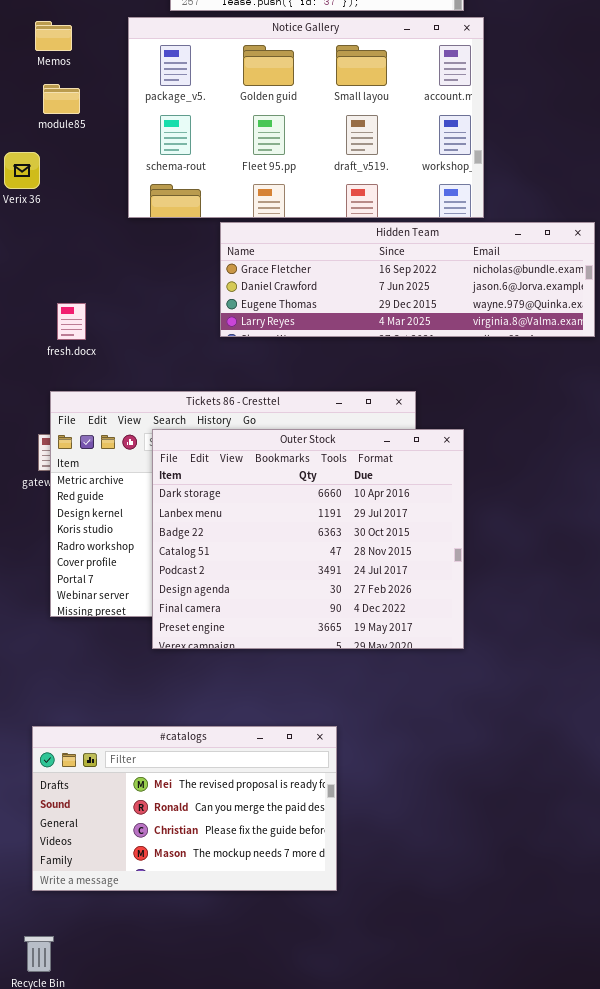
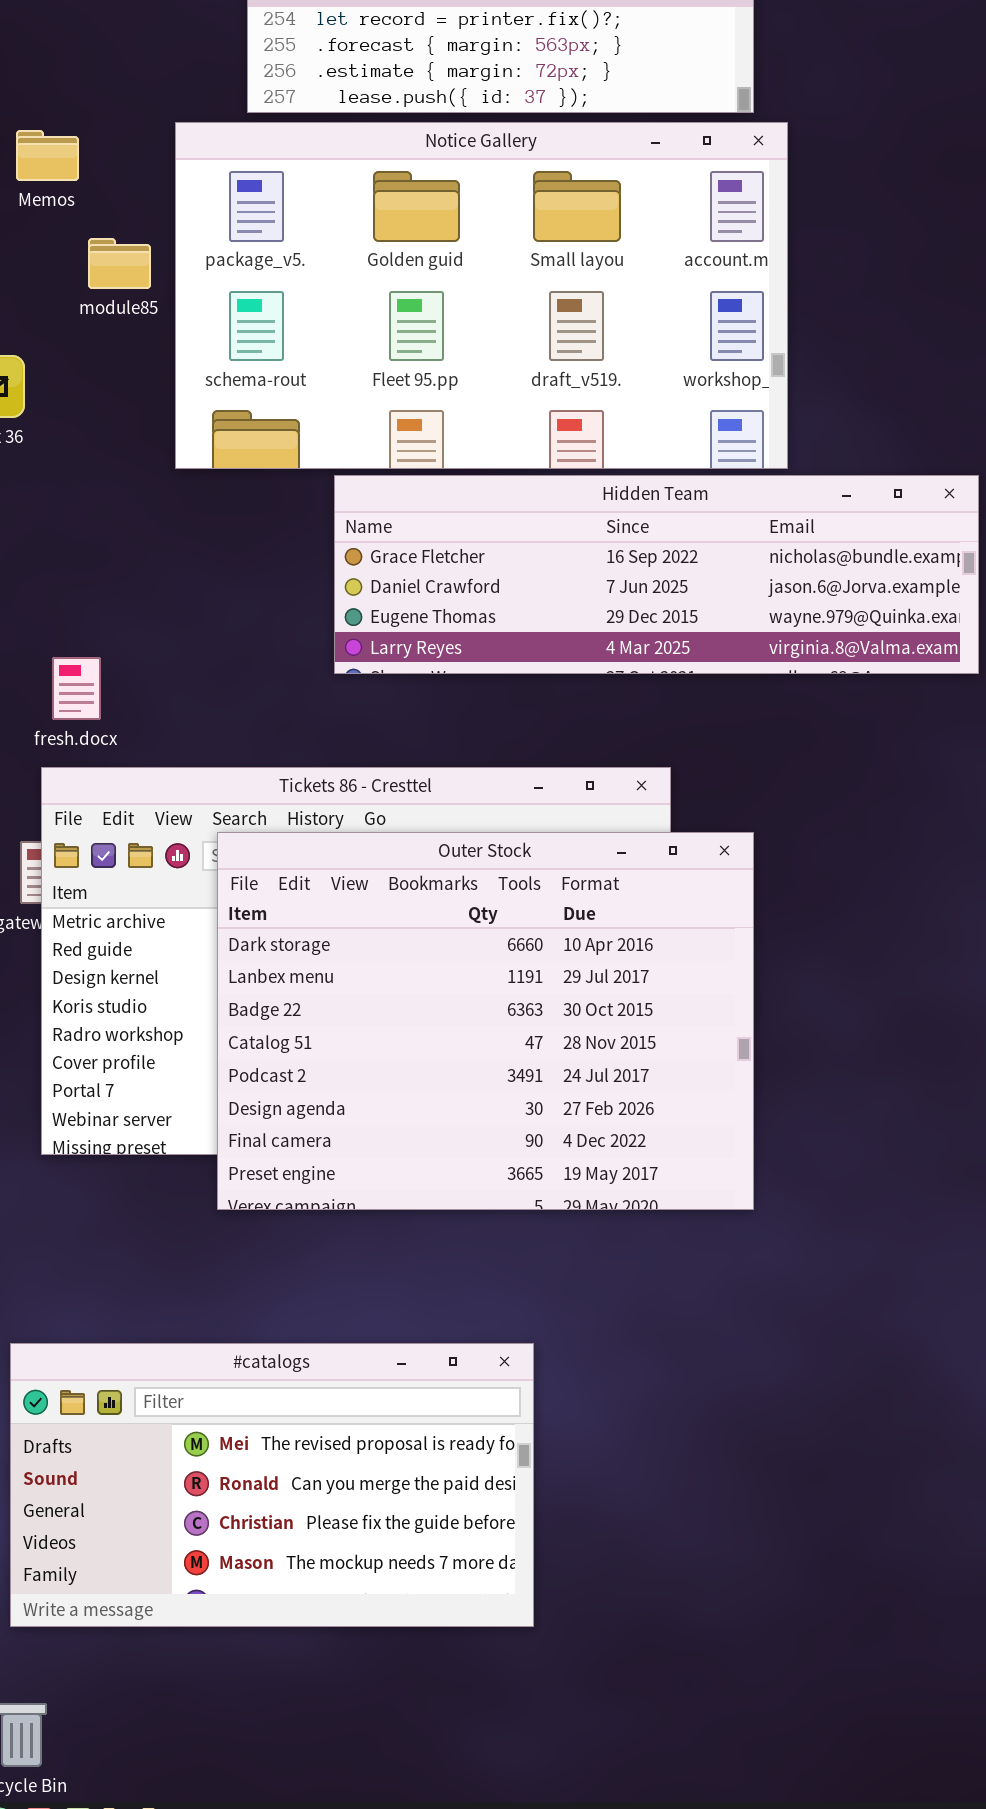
module85: [43,84,80,114] -> [88,238,151,289], moved
fresh.docx: [57,303,86,340] -> [52,657,101,720], moved

